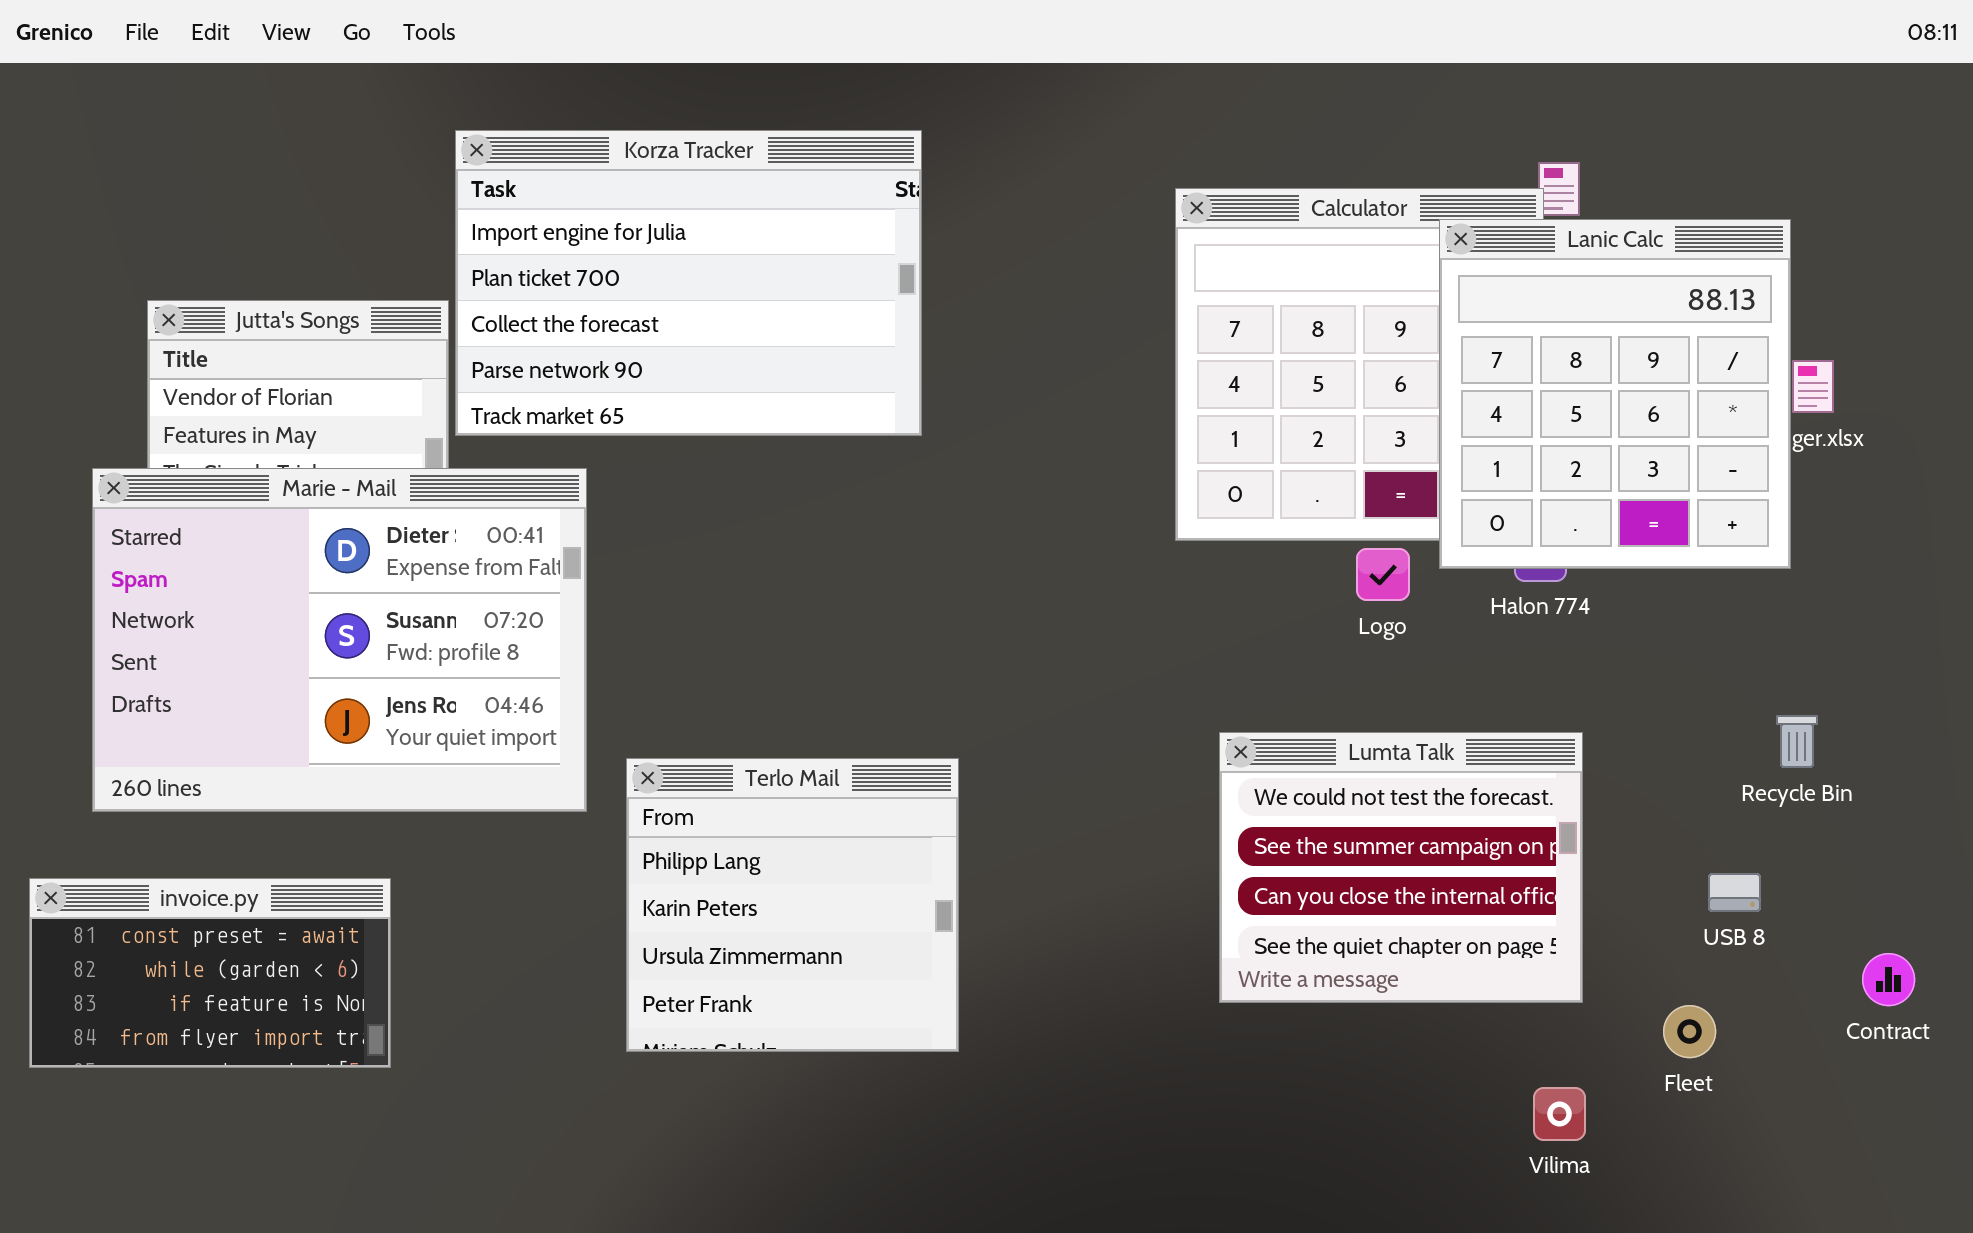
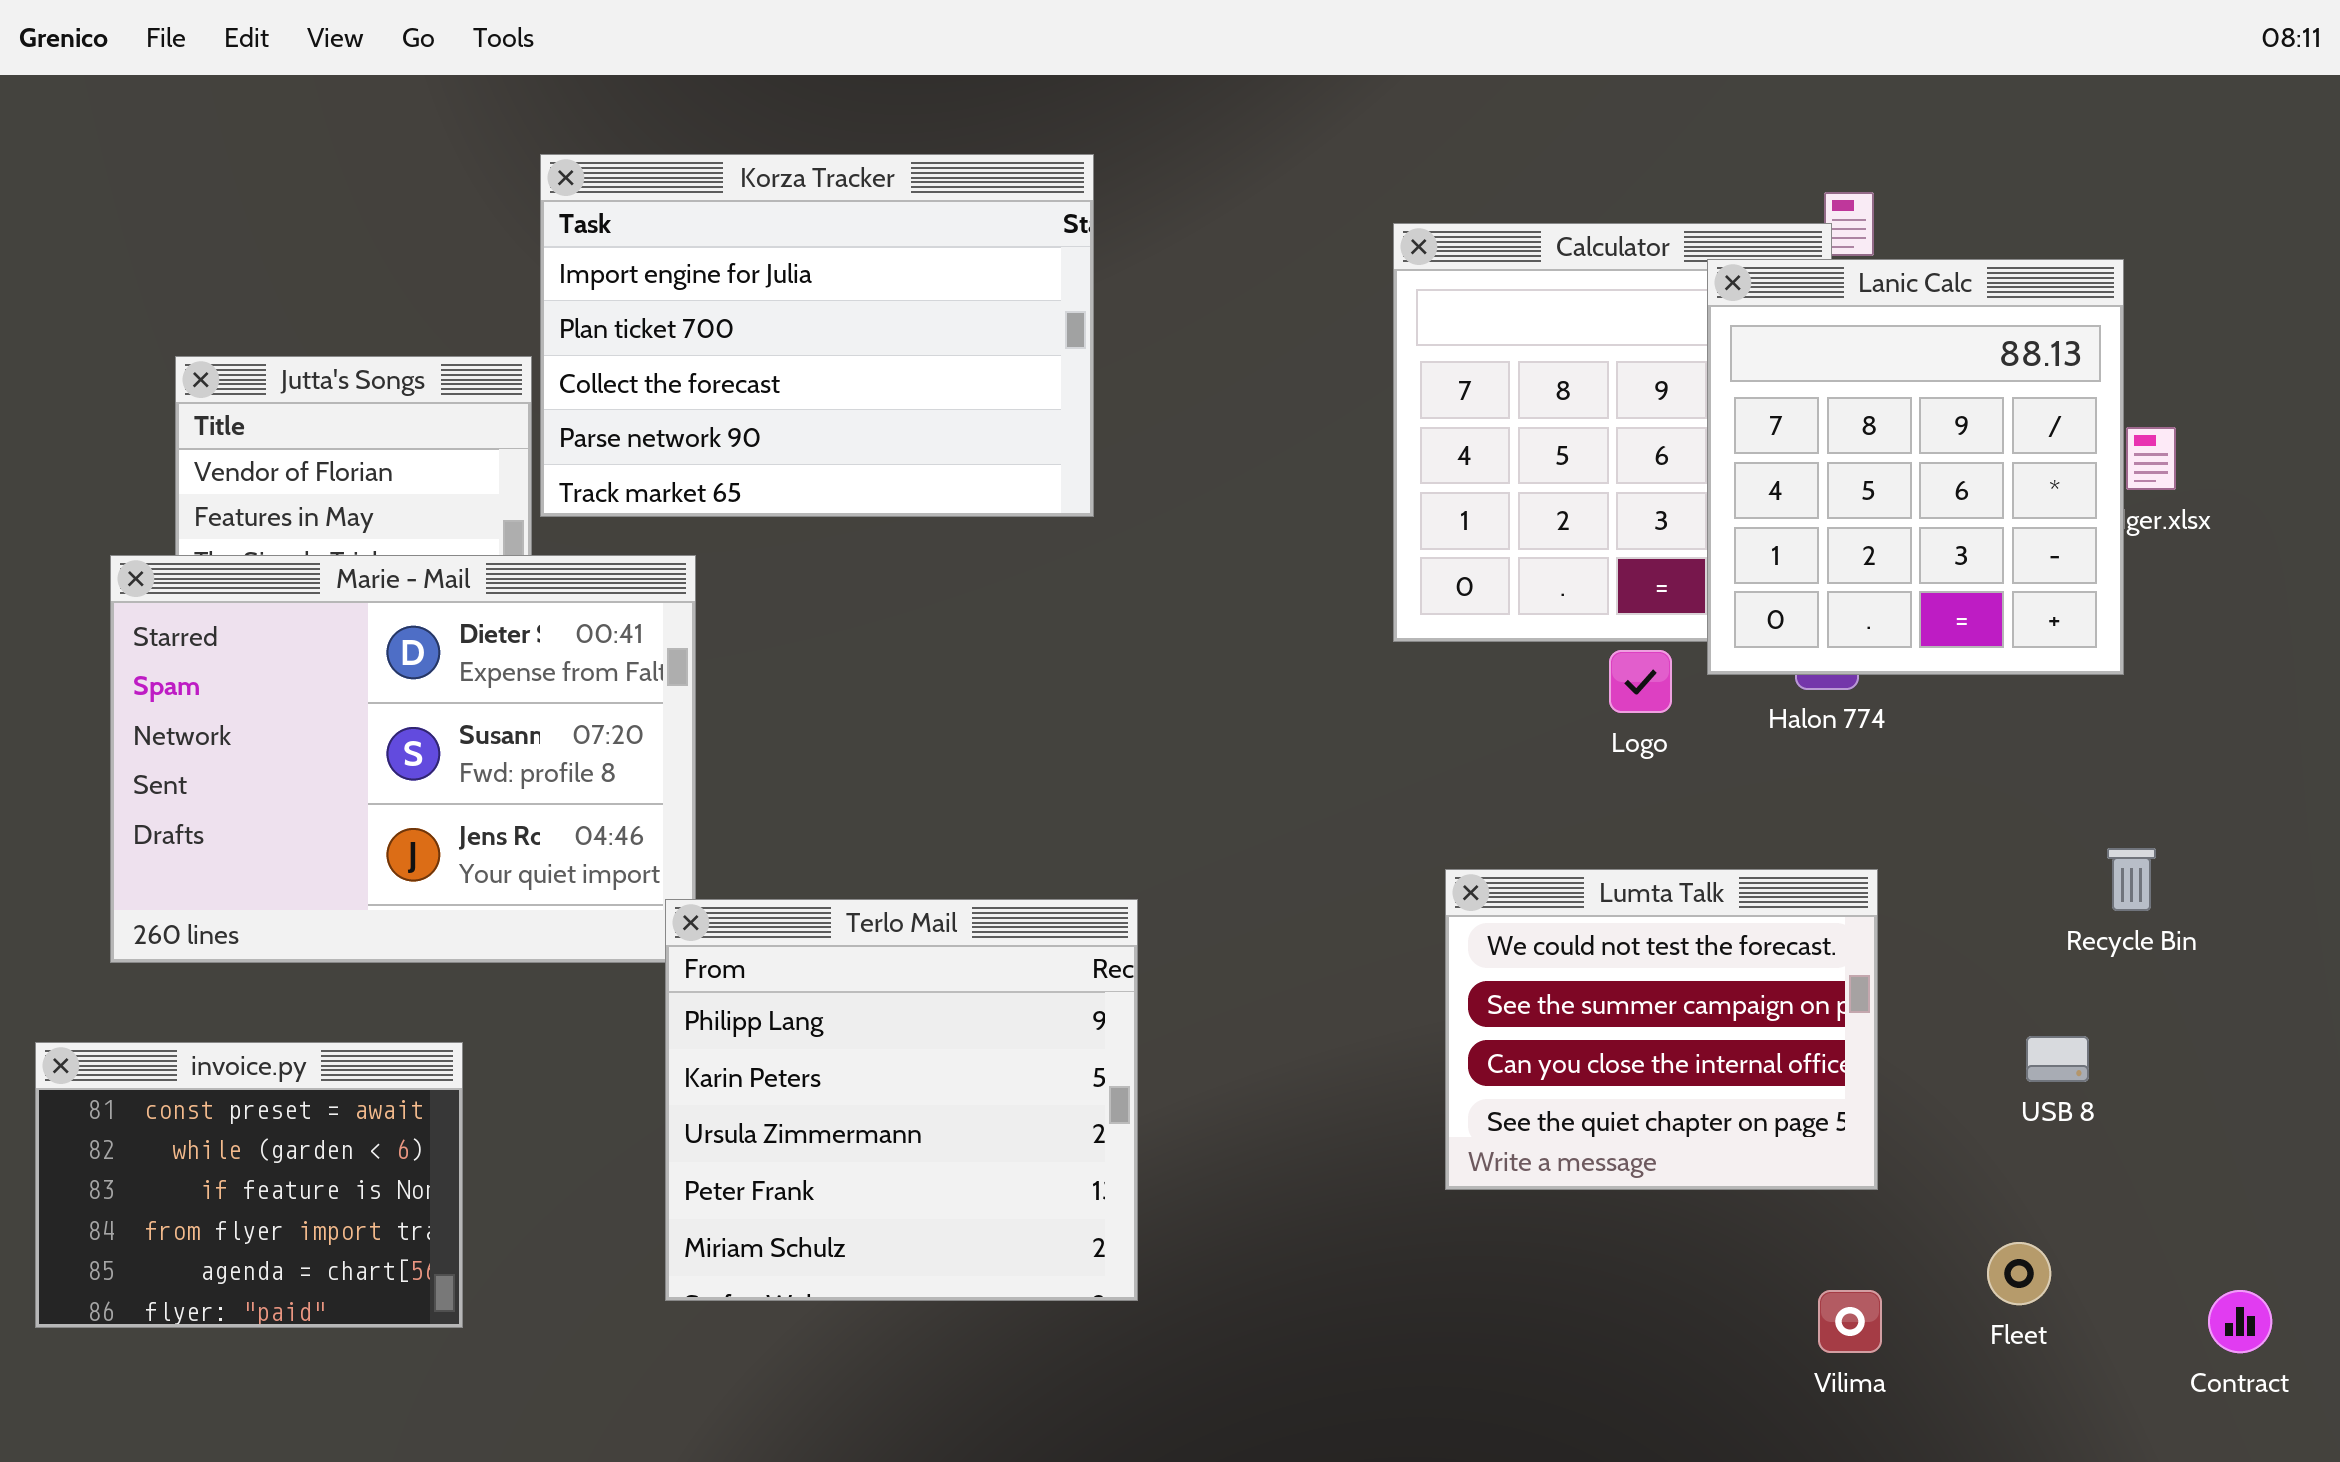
Terlo Mail: [626,758,959,1052] -> [665,899,1138,1301], resized
invoice.py: [29,878,391,1068] -> [35,1042,463,1328], resized
Contract: [1862,953,1915,1006] -> [2208,1290,2272,1353], moved
Fleet: [1663,1005,1716,1058] -> [1987,1242,2051,1305], moved

